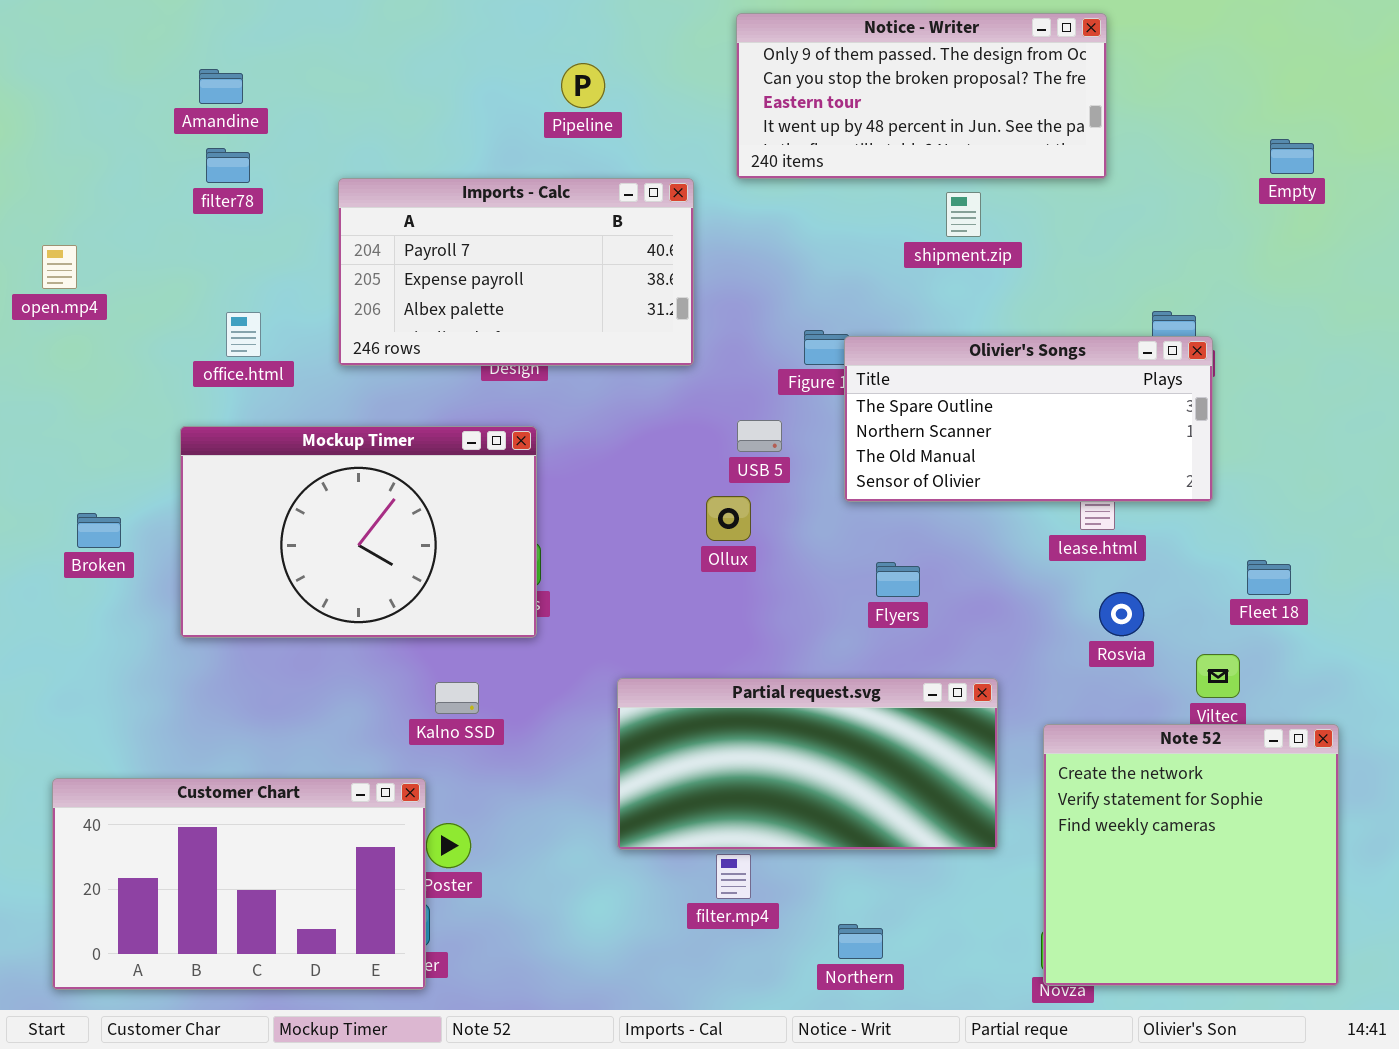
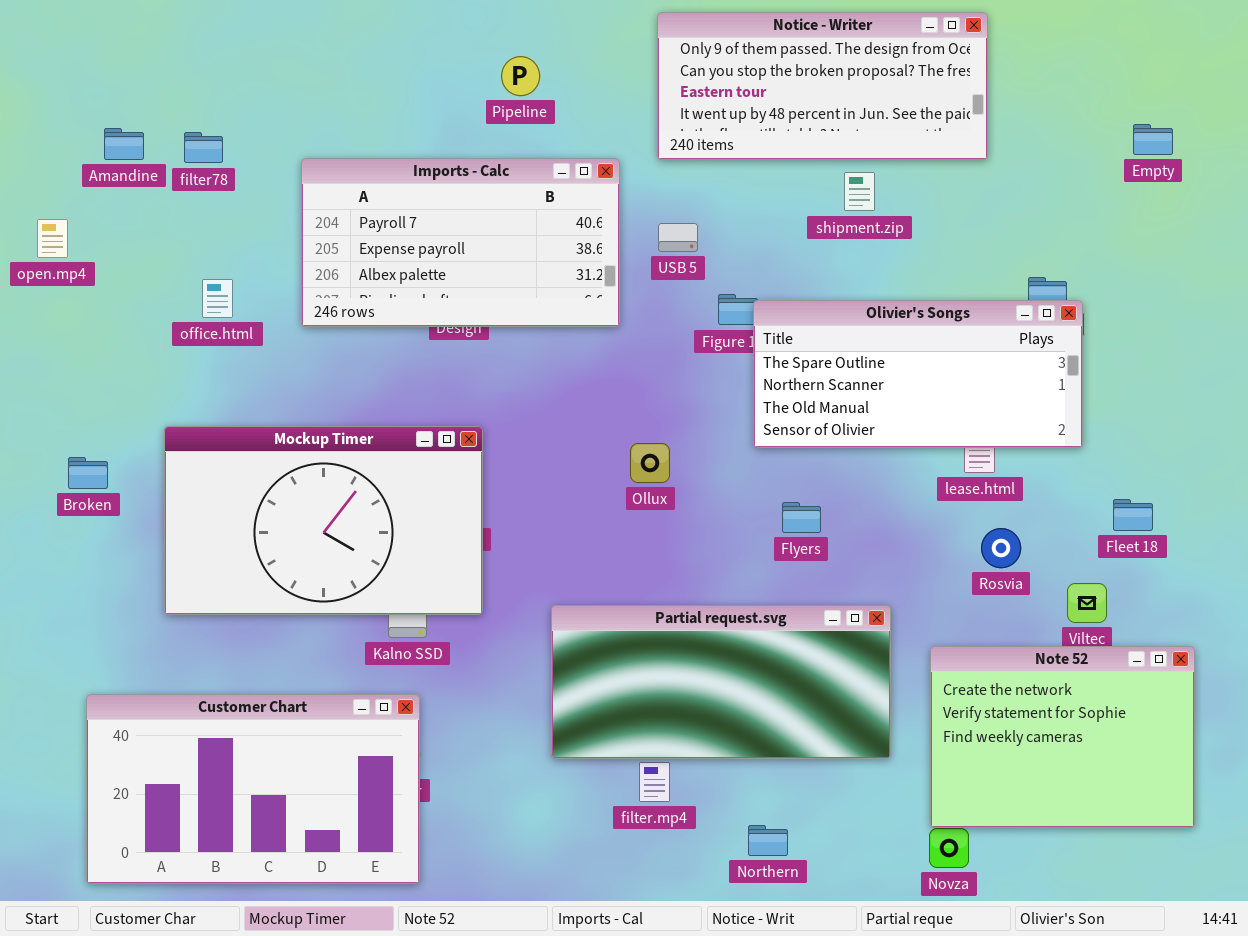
Amandine: [199,69,243,104] -> [104,128,144,160], moved
USB 5: [737,420,782,452] -> [658,223,698,252], moved
Mockup Timer: [180,426,537,638] -> [164,426,483,615], moved
Note 52: [1043,724,1339,986] -> [930,646,1195,828], resized
Customer Chart: [52,778,426,990] -> [86,694,420,884], moved

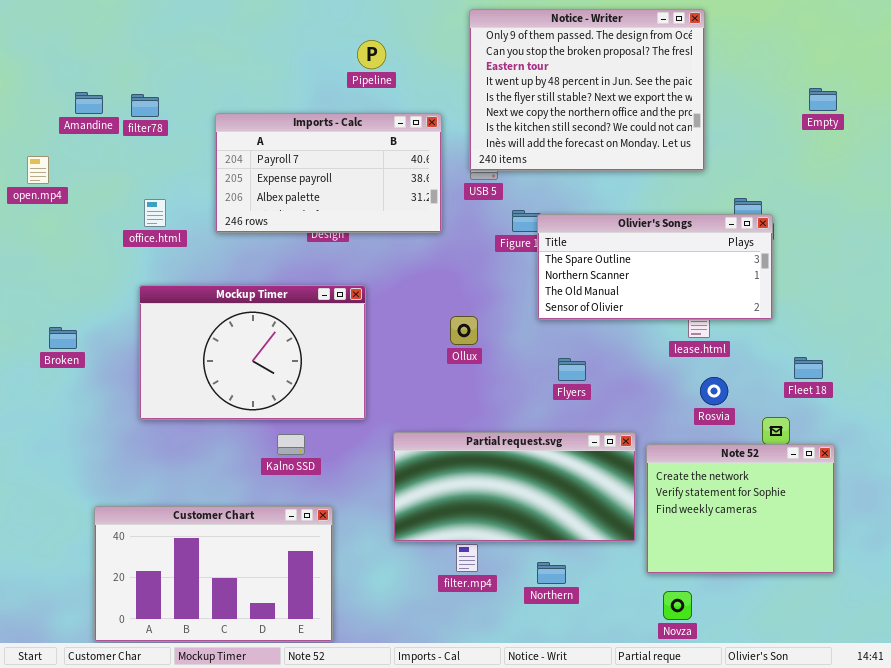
Notice - Writer: [657,12,988,160] -> [469,9,705,171], resized
Mockup Timer: [164,426,483,615] -> [139,285,366,420], moved
Note 52: [930,646,1195,828] -> [646,444,835,574], moved
Customer Chart: [86,694,420,884] -> [94,506,333,642], moved
Northern: [748,825,788,856] -> [537,562,566,584], moved

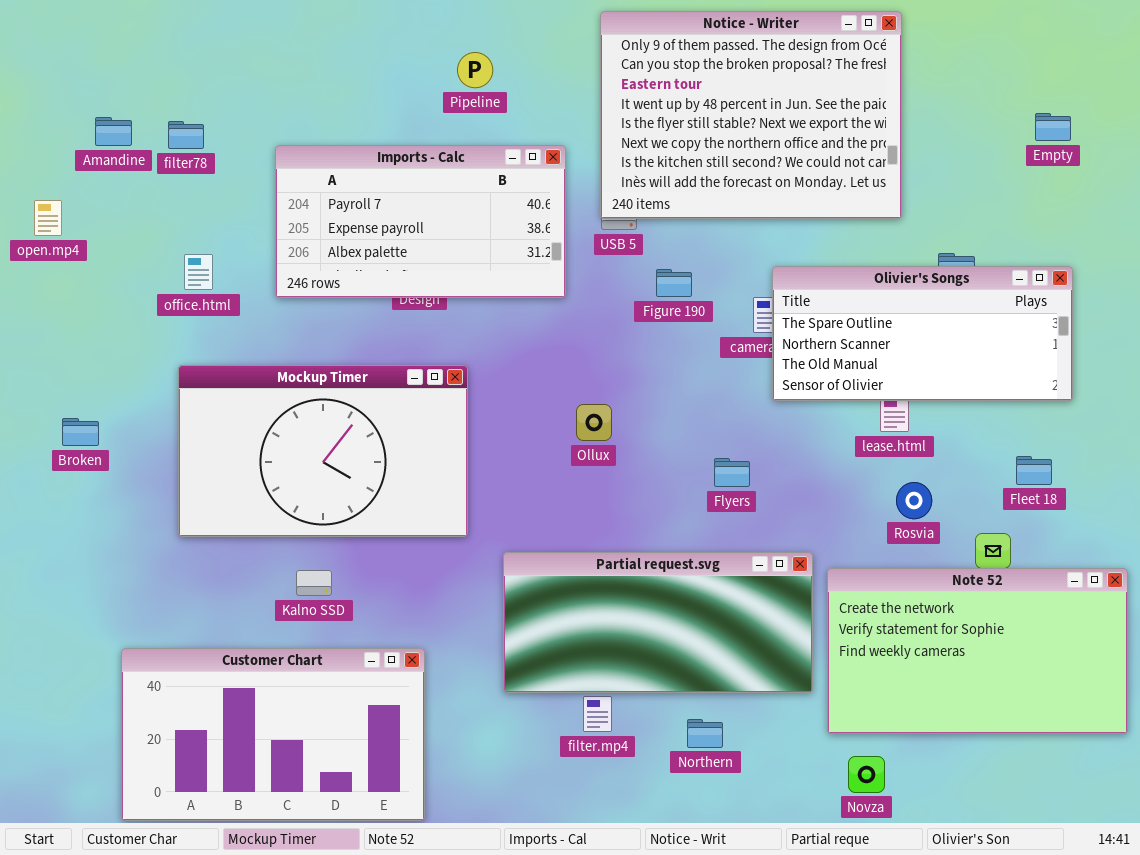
Olivier's Songs: [537,214,773,320] -> [772,266,1073,401], moved
Kalno SSD: [277,434,305,455] -> [296,570,332,596], moved
Note 52: [646,444,835,574] -> [827,568,1128,734], resized

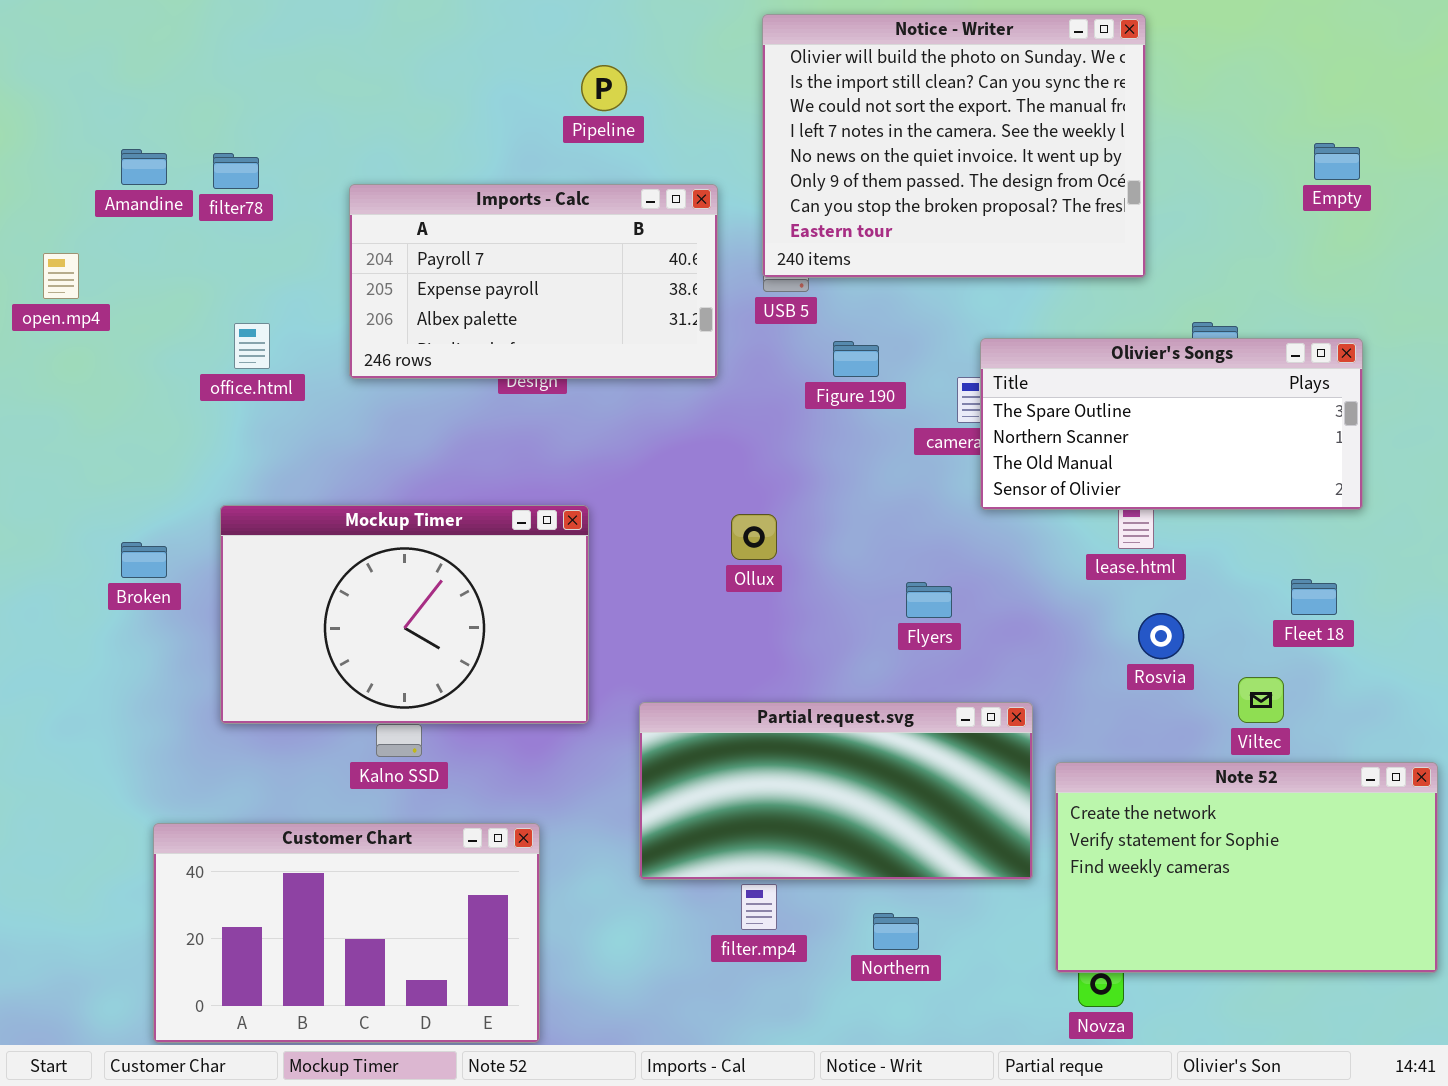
Notice - Writer: [600,11,902,219] -> [762,14,1146,278], scrolled up 5 rows
Mockup Timer: [178,365,468,537] -> [220,505,589,724], moved
Broken: [62,418,99,446] -> [121,542,167,578], moved
Note 52: [827,568,1128,734] -> [1055,762,1438,973], moved

